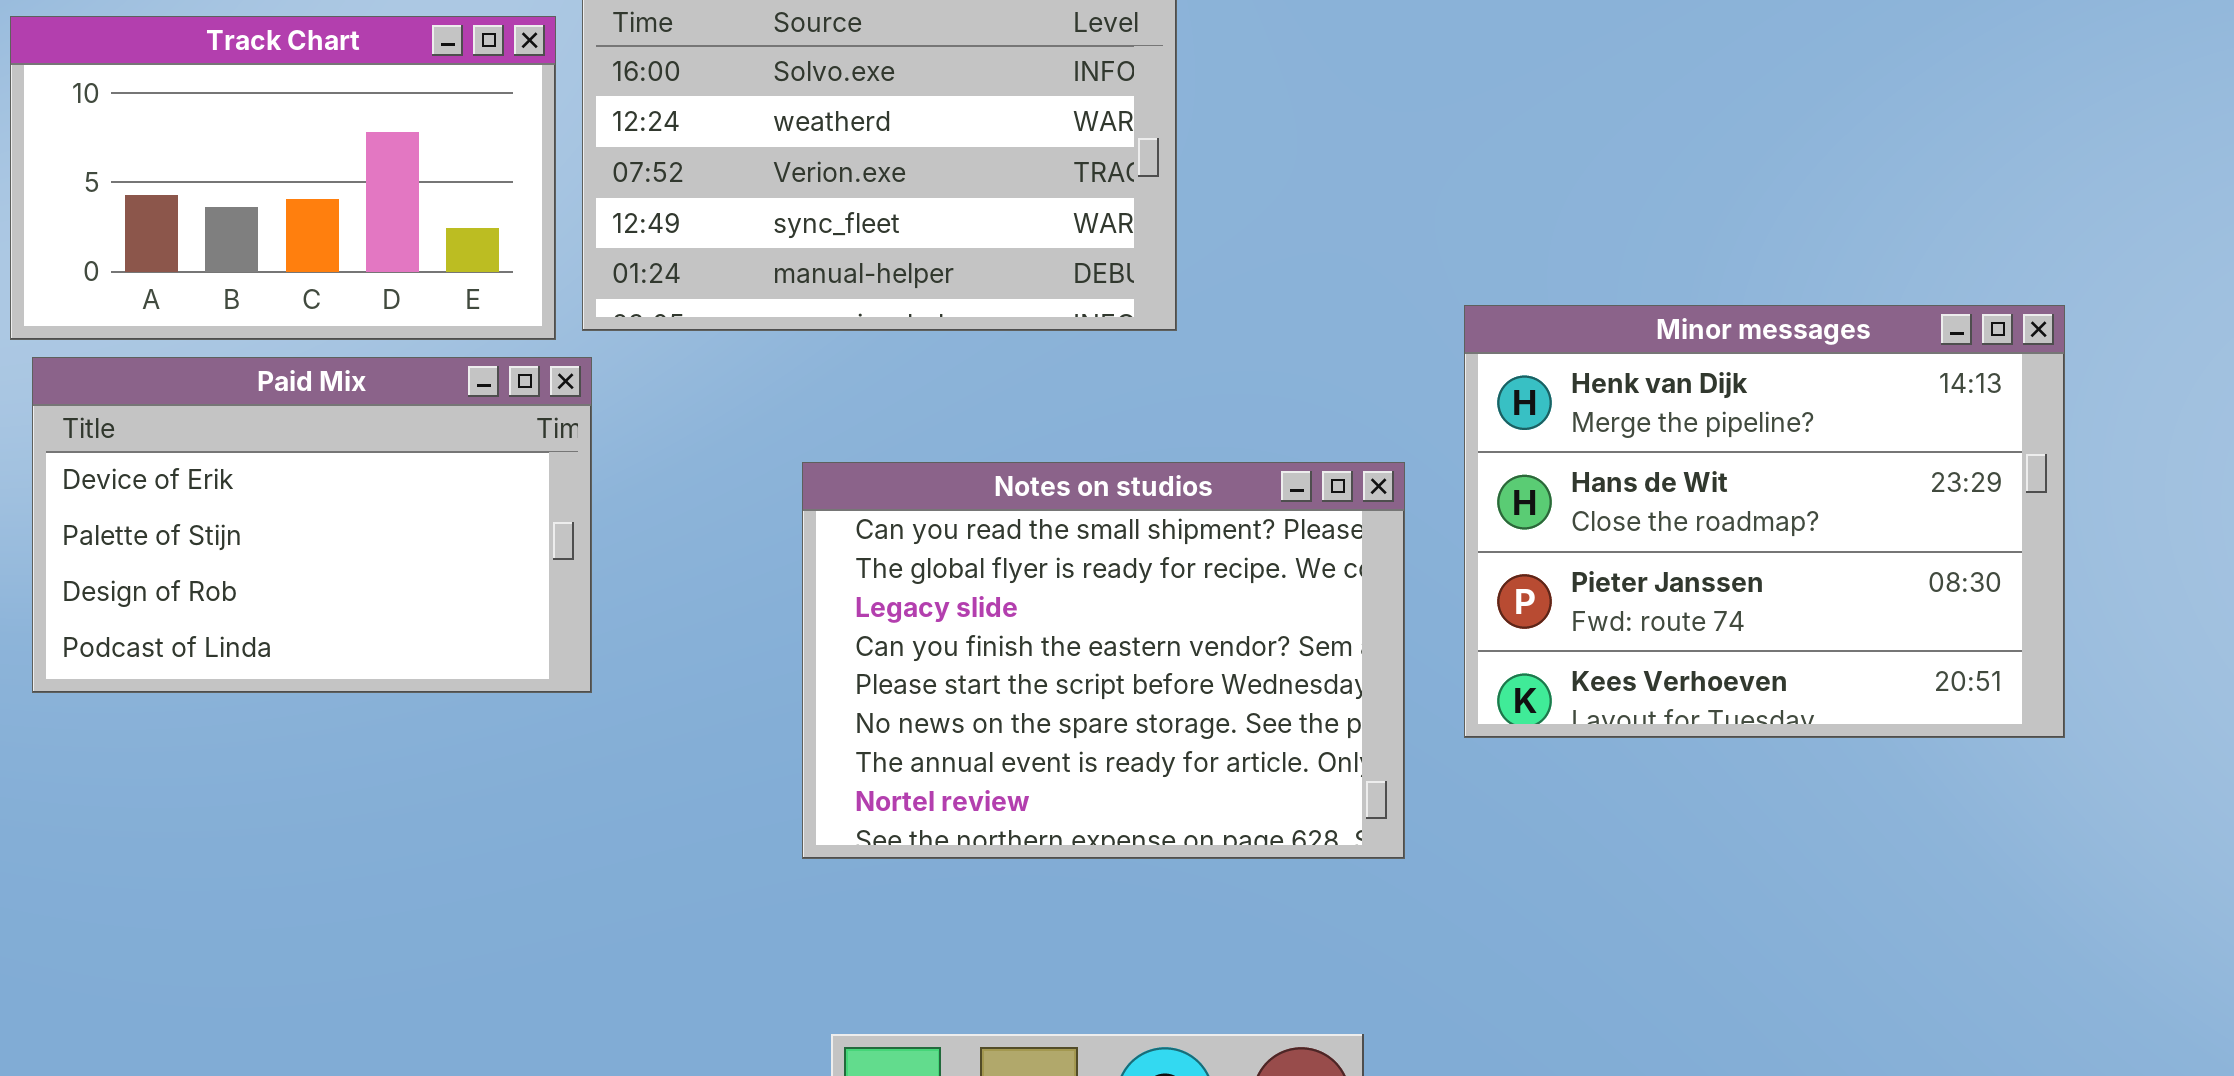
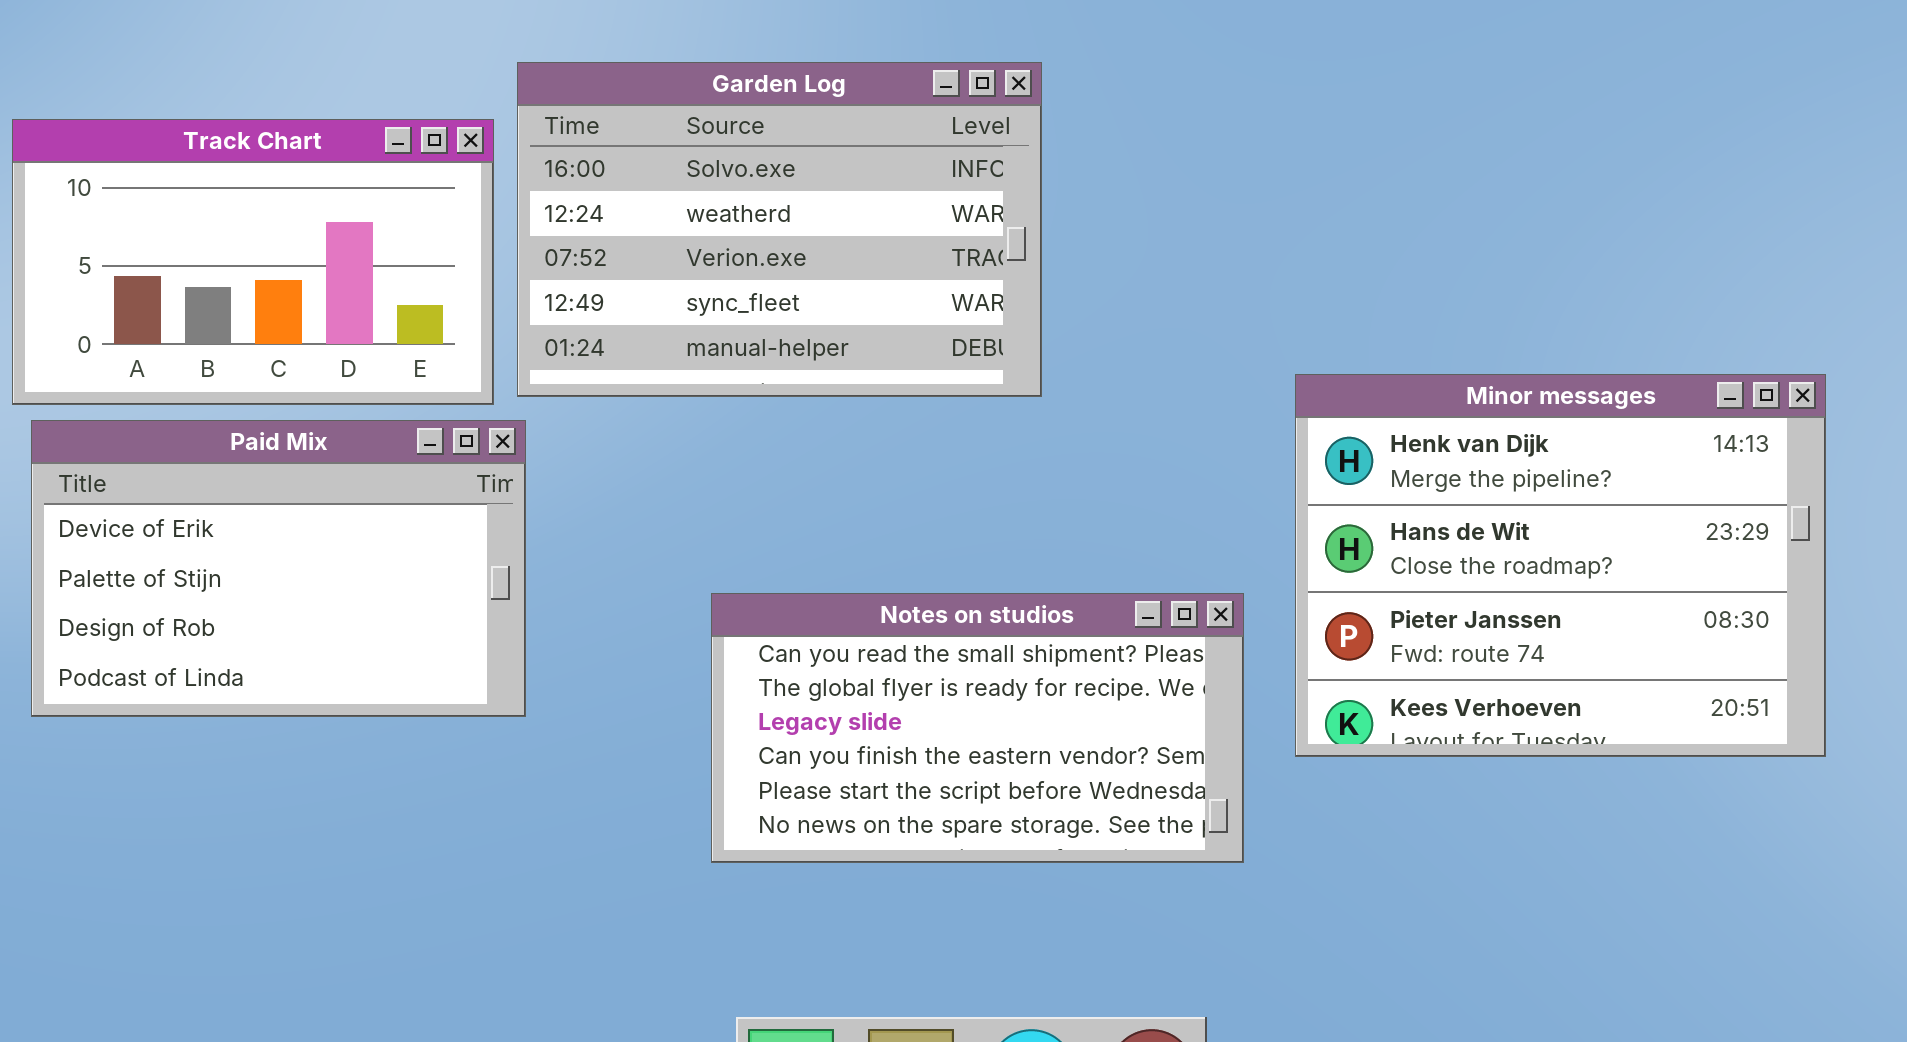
Notes on studios: [802,462,1405,859] -> [711,593,1244,863], resized

